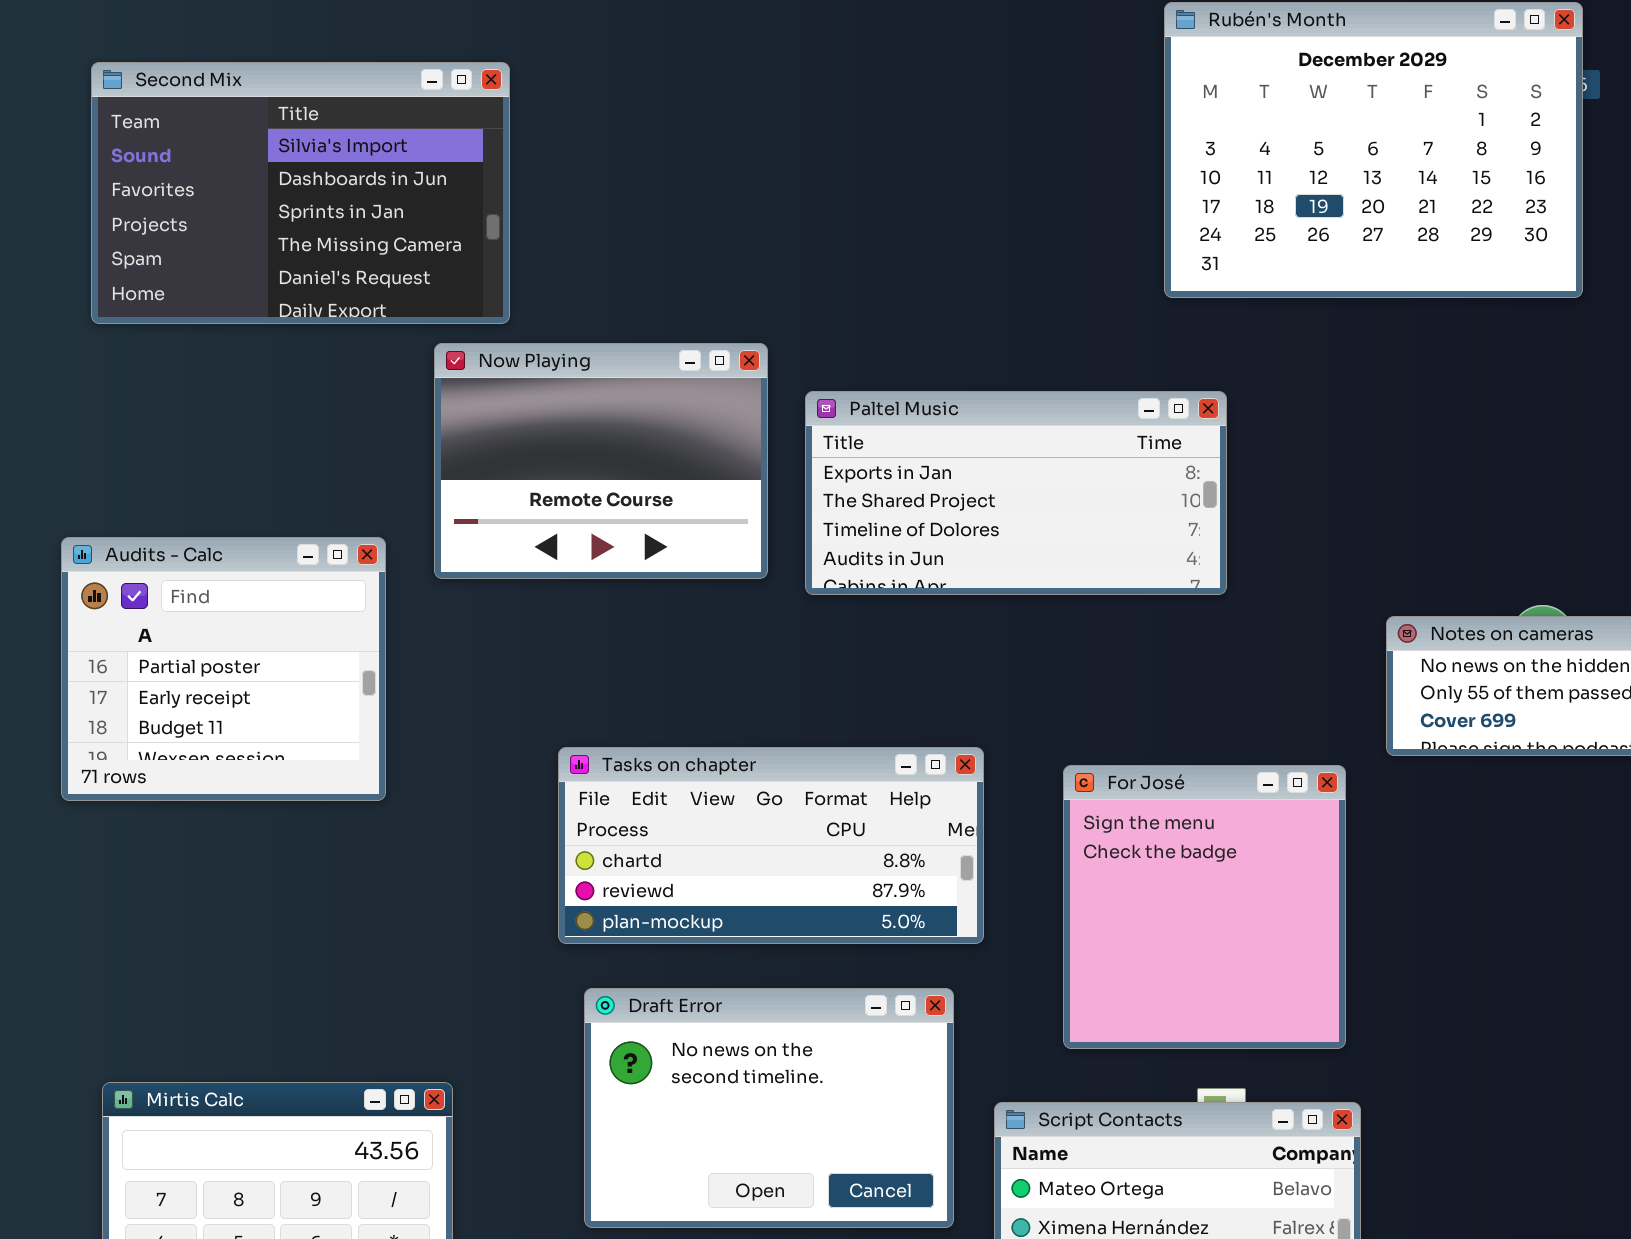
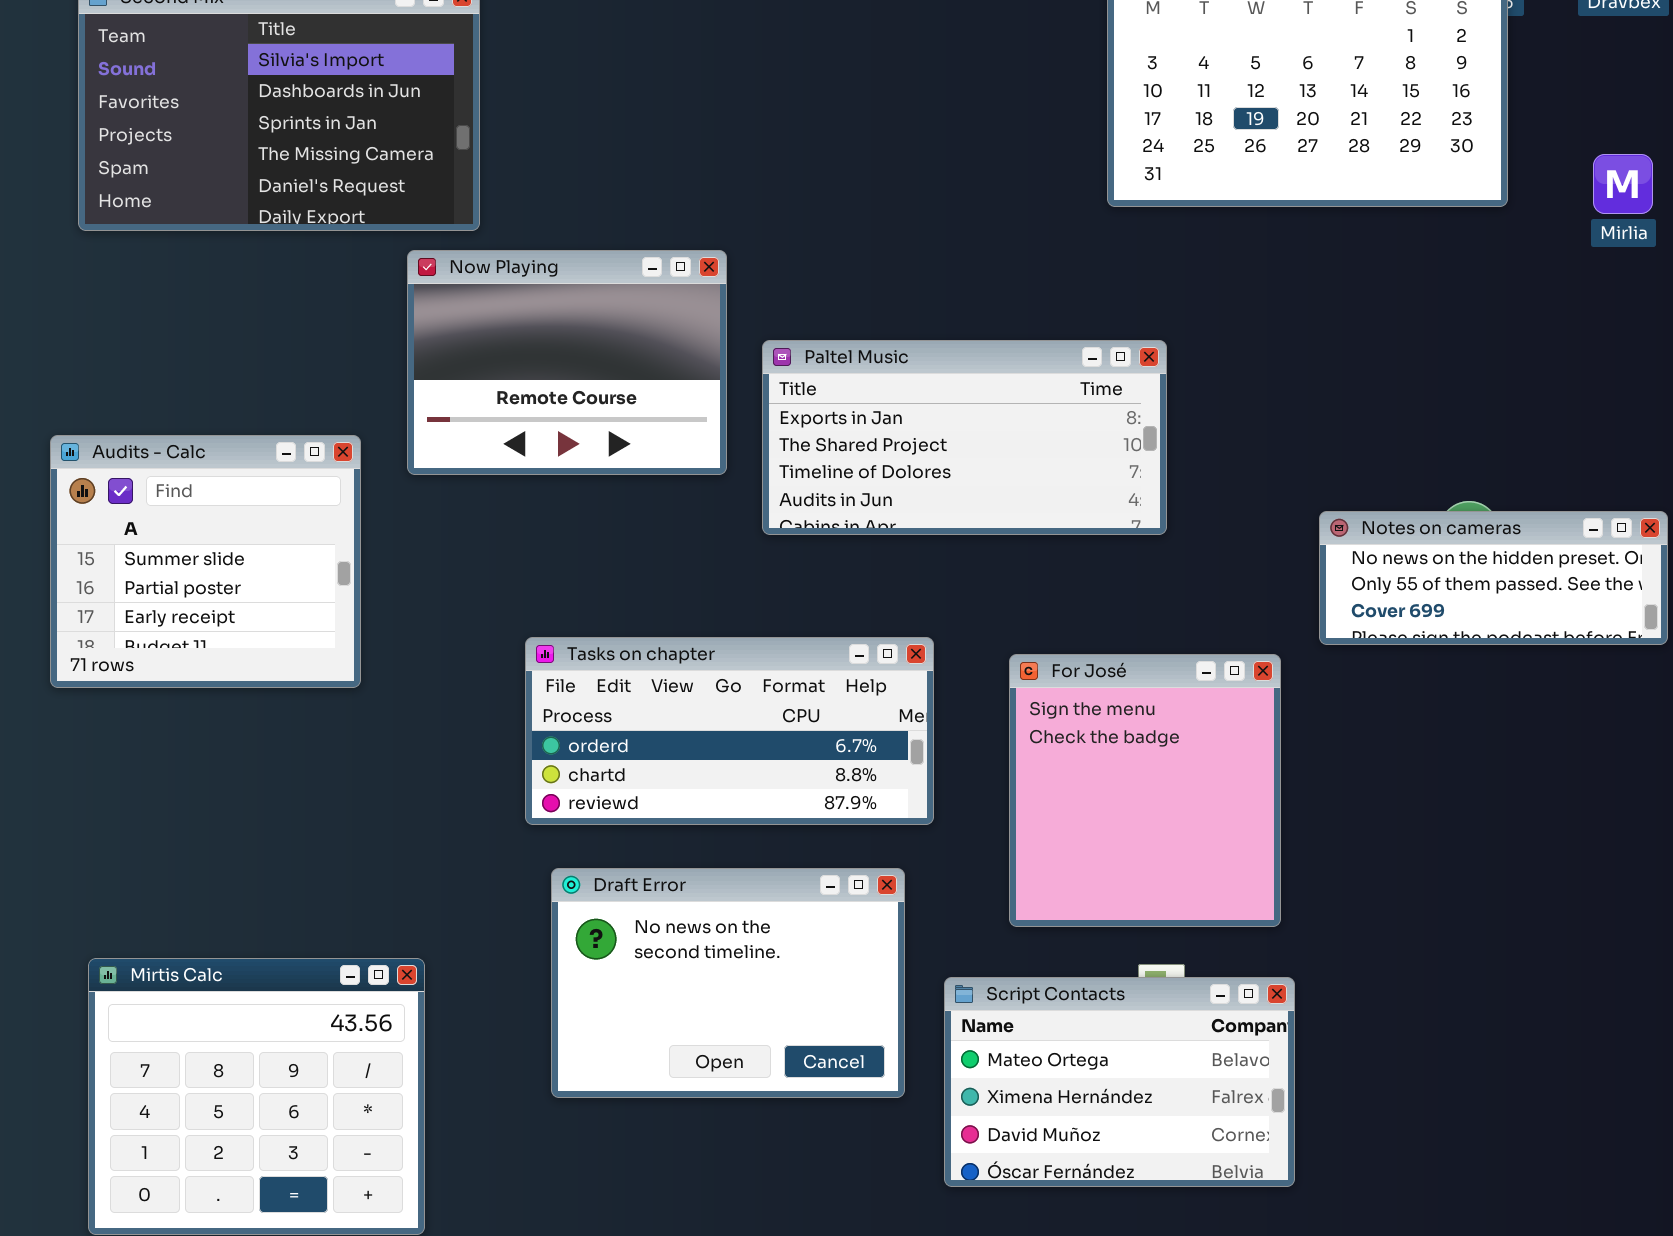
Paltel Music: [805,391,1227,595] -> [762,340,1167,535], moved
Audits - Calc: [61,537,386,801] -> [50,435,361,688], scrolled up 1 row
Tasks on chapter: [558,747,984,944] -> [525,637,934,825], scrolled up 1 row

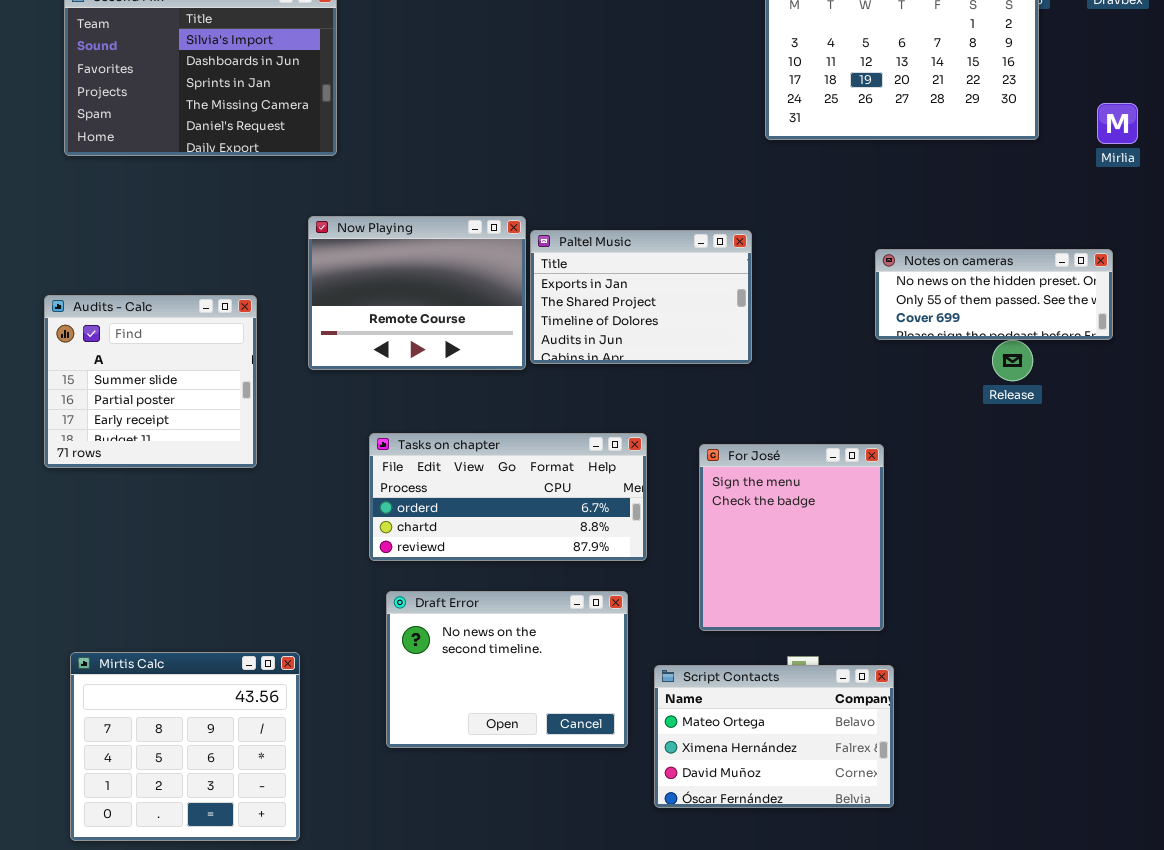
Now Playing: [407,250,727,475] -> [308,216,526,370], moved
Paltel Music: [762,340,1167,535] -> [530,230,752,364], resized
Notes on cameras: [1319,511,1668,645] -> [875,249,1113,340], moved

